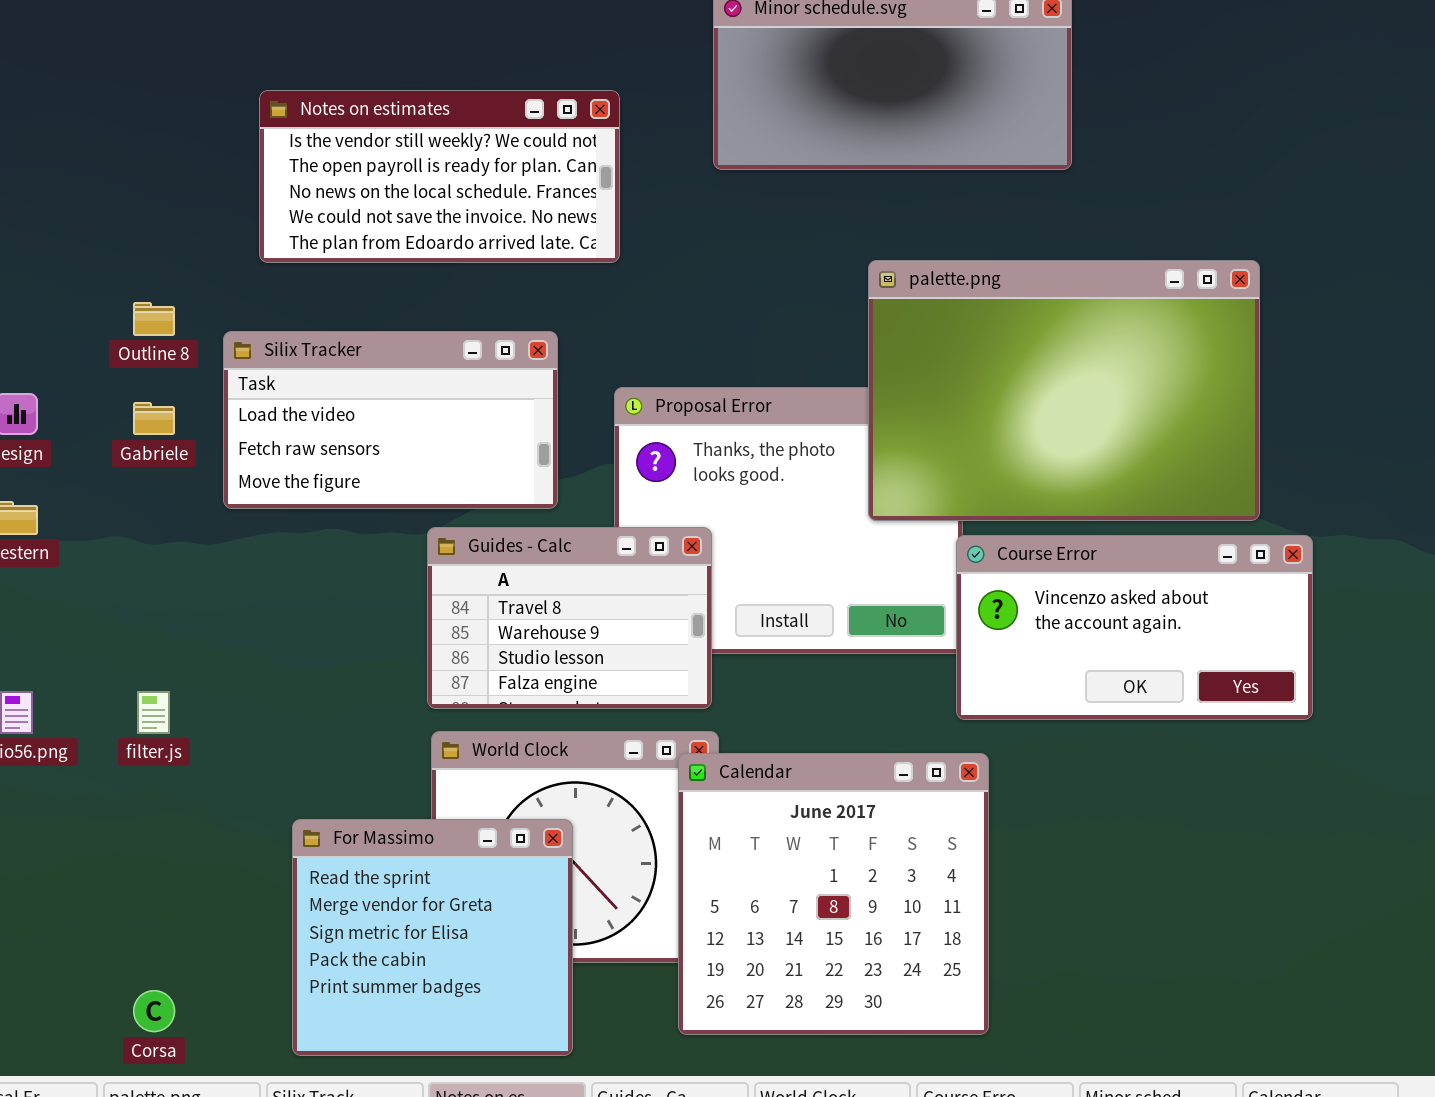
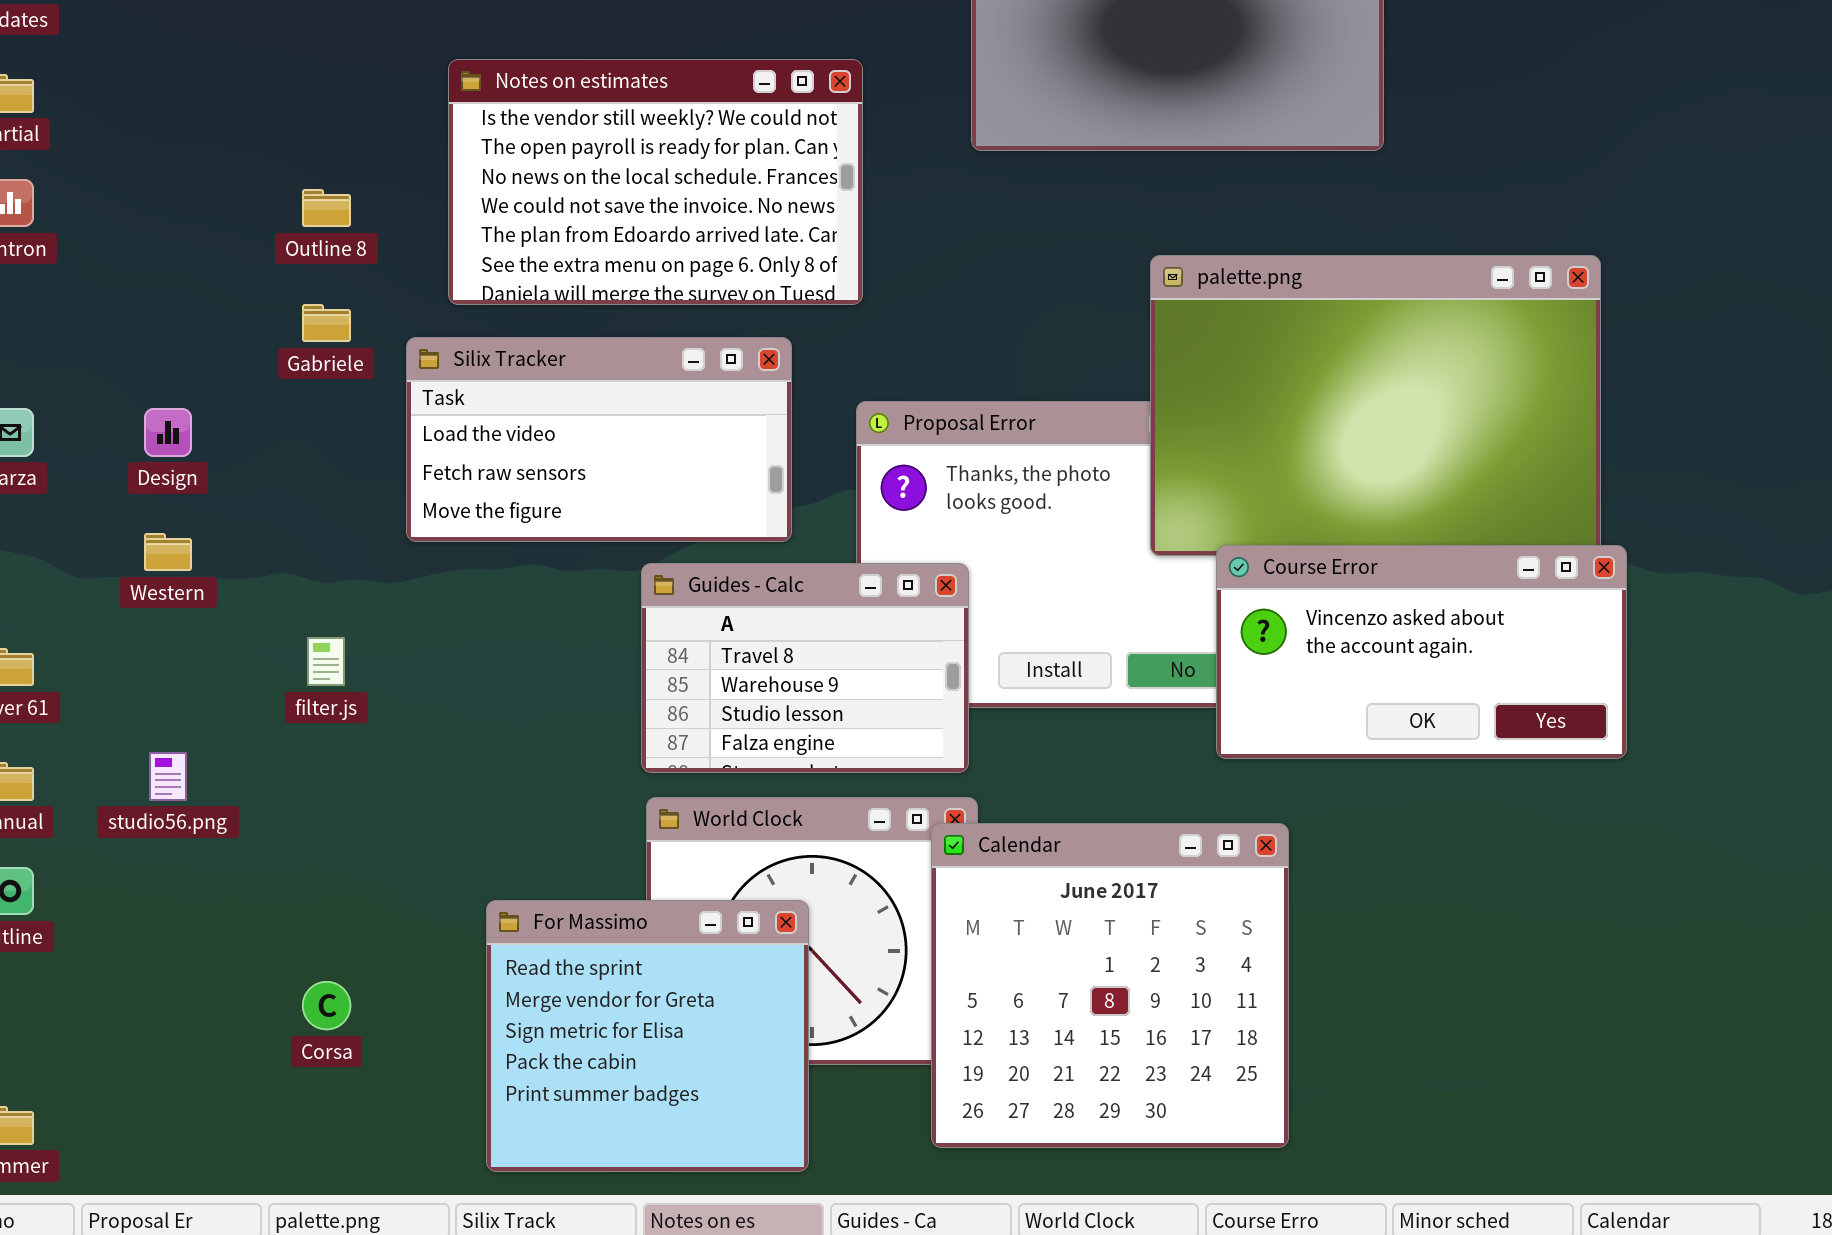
Notes on estimates: [259,90,620,263] -> [448,59,863,305], resized
Outline 8: [133,302,175,336] -> [302,189,351,227], moved
Gabriele: [133,402,175,435] -> [302,304,351,342], moved
Course Error: [956,535,1313,720] -> [1216,545,1627,759], moved
filter.js: [137,691,170,734] -> [307,637,345,686], moved
Corsa: [133,990,175,1032] -> [302,981,351,1030], moved

